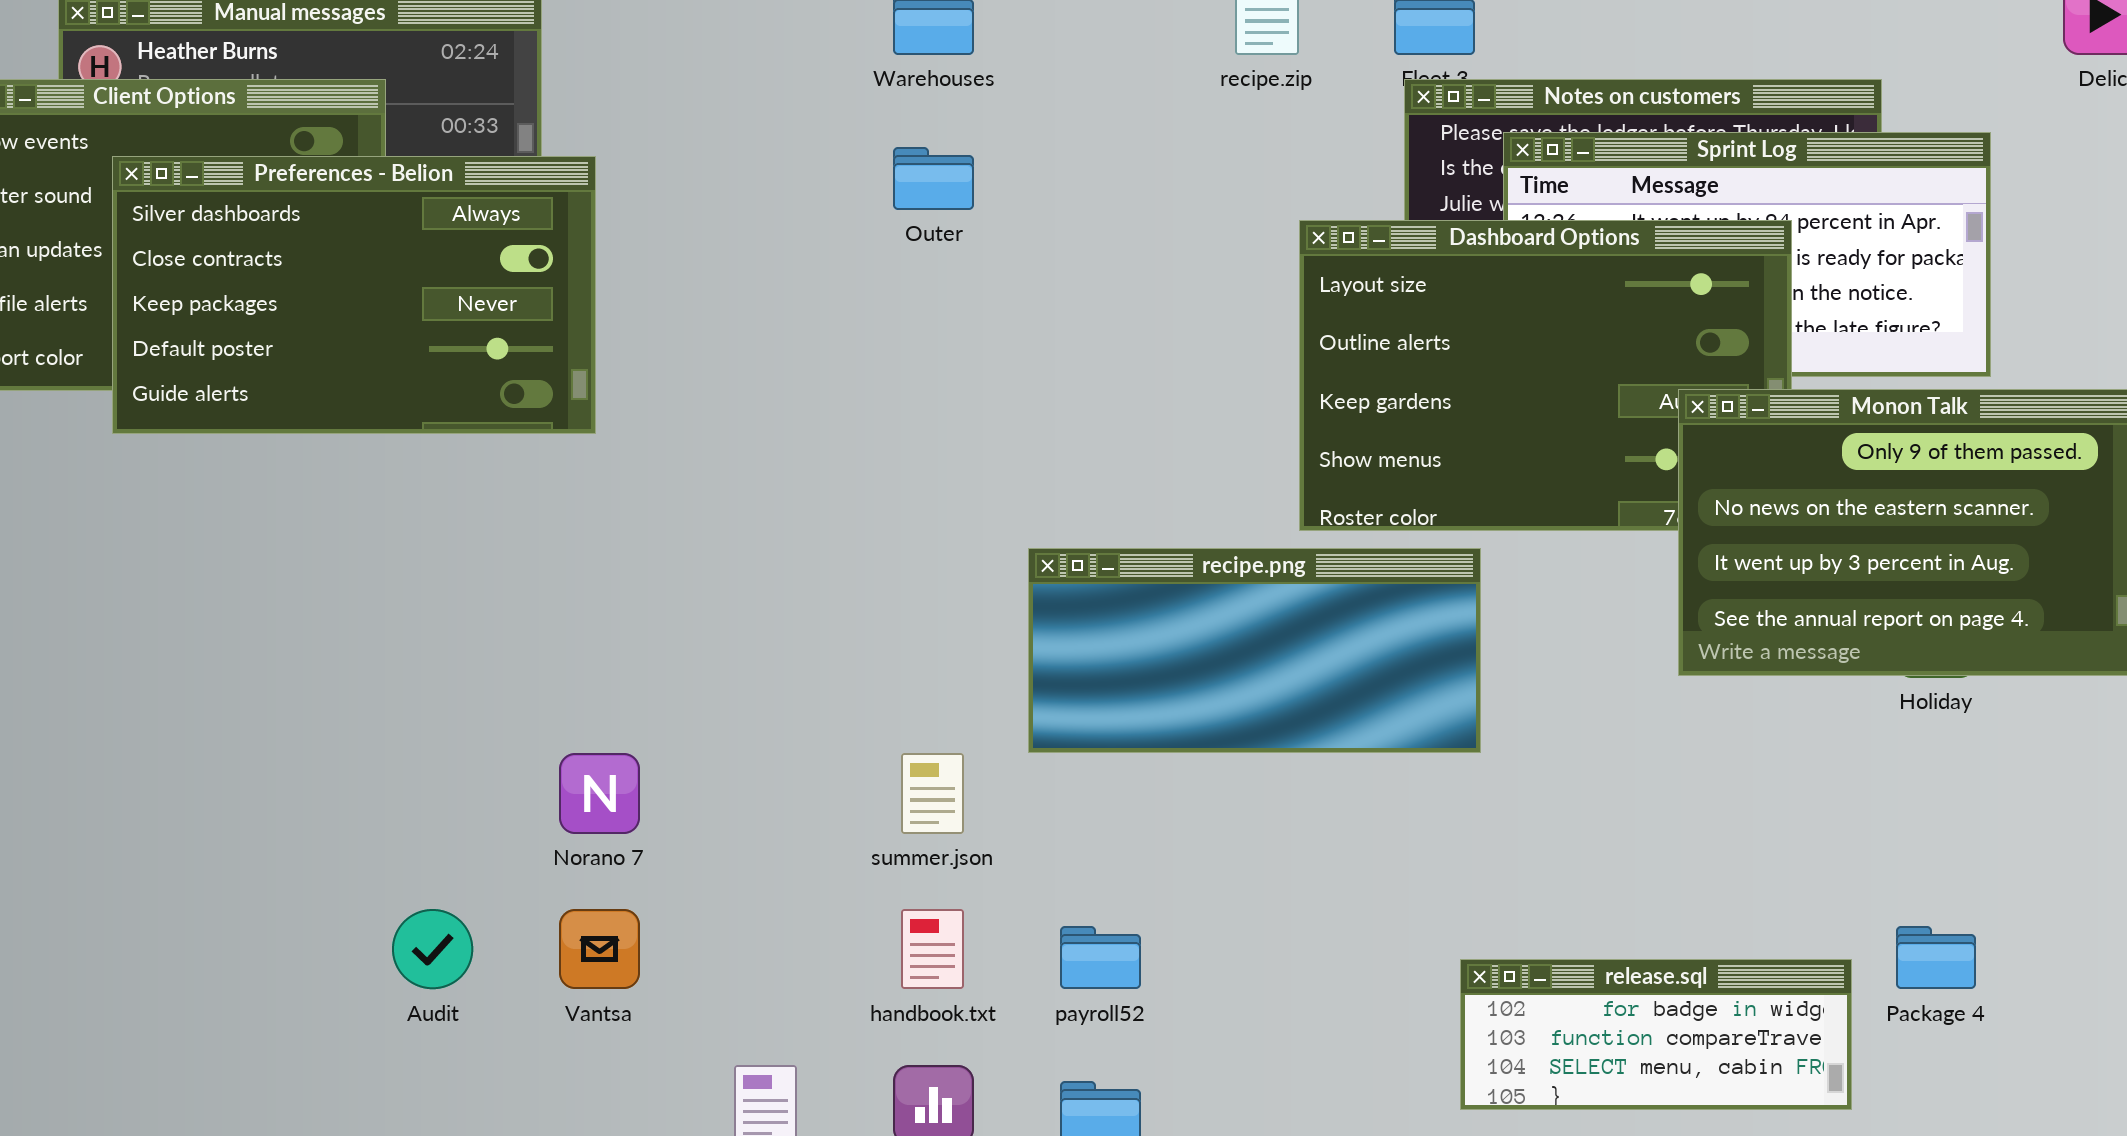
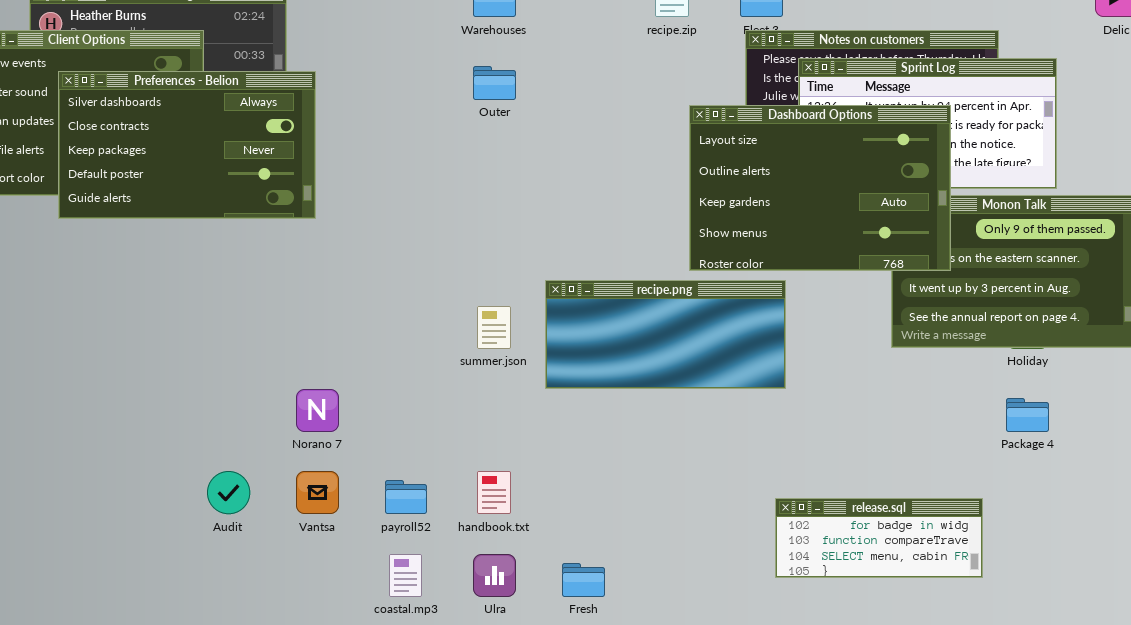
Dashboard Options: [1299,220,1792,531] -> [689,105,951,271], raised
summer.json: [901,753,964,834] -> [477,306,511,349], moved
payroll52: [1060,926,1141,989] -> [385,480,427,514], moved
Package 4: [1896,926,1976,989] -> [1006,398,1049,432], moved

